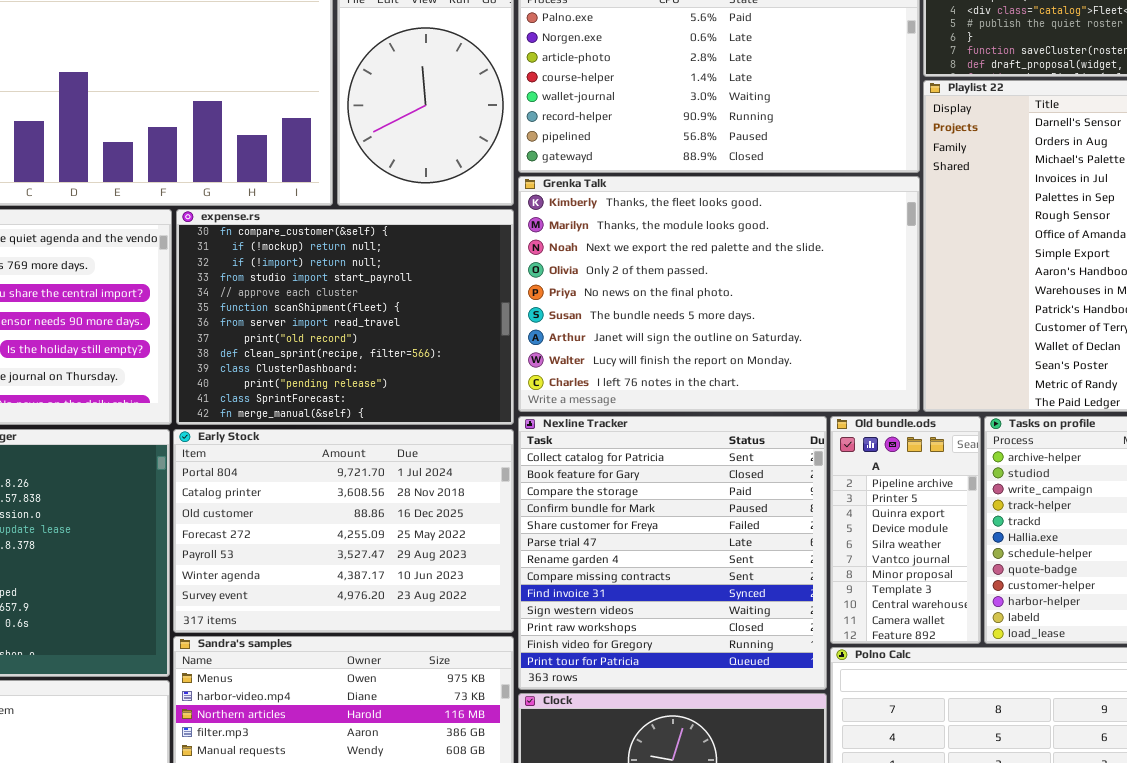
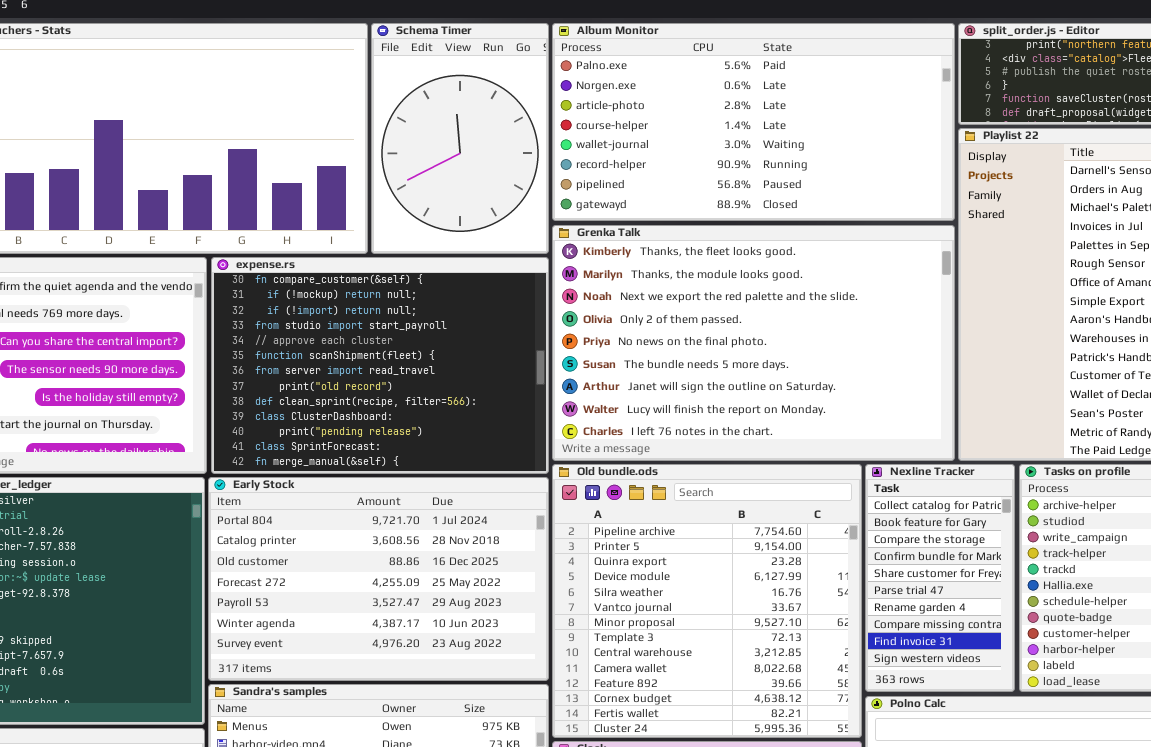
Nexline Tracker: [518,416,827,690] -> [865,464,1015,692], moved, resized
Old bundle.ods: [830,416,981,644] -> [552,464,862,738], moved, resized

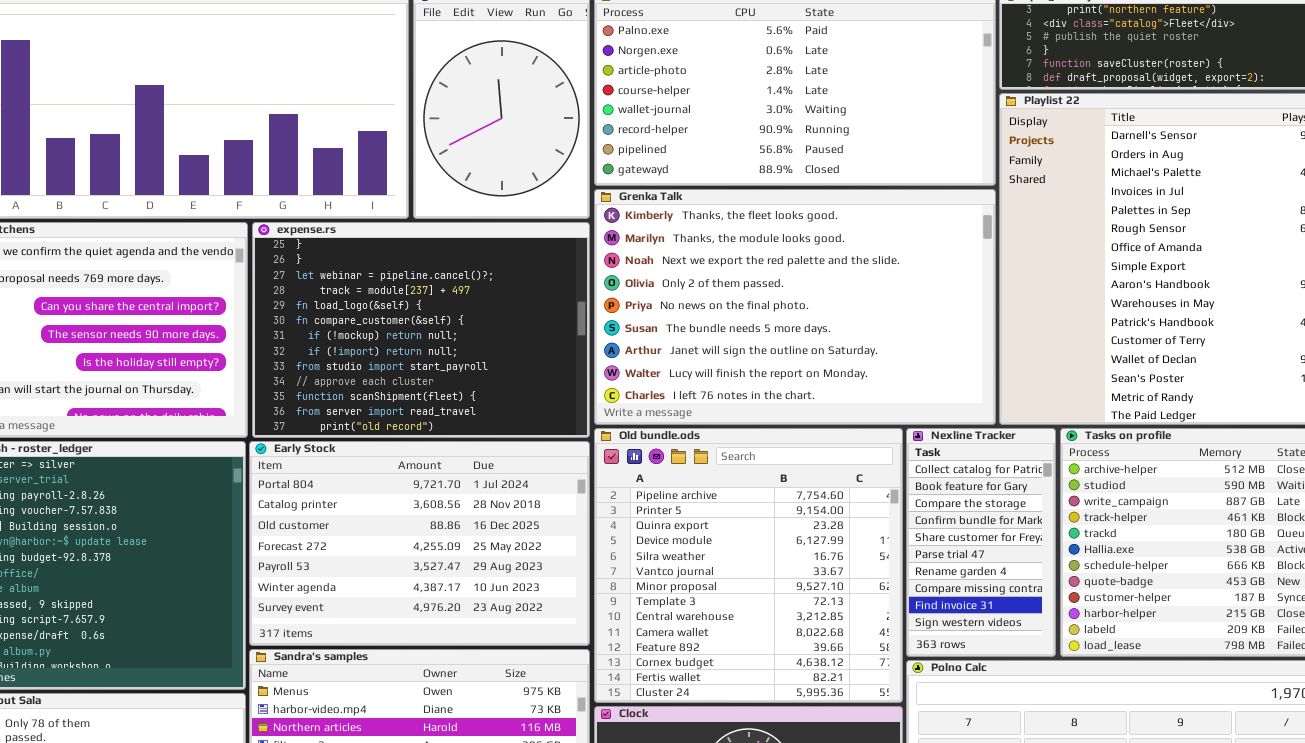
expense.rs: [211,257,549,474] -> [252,222,590,438], scrolled up 5 rows

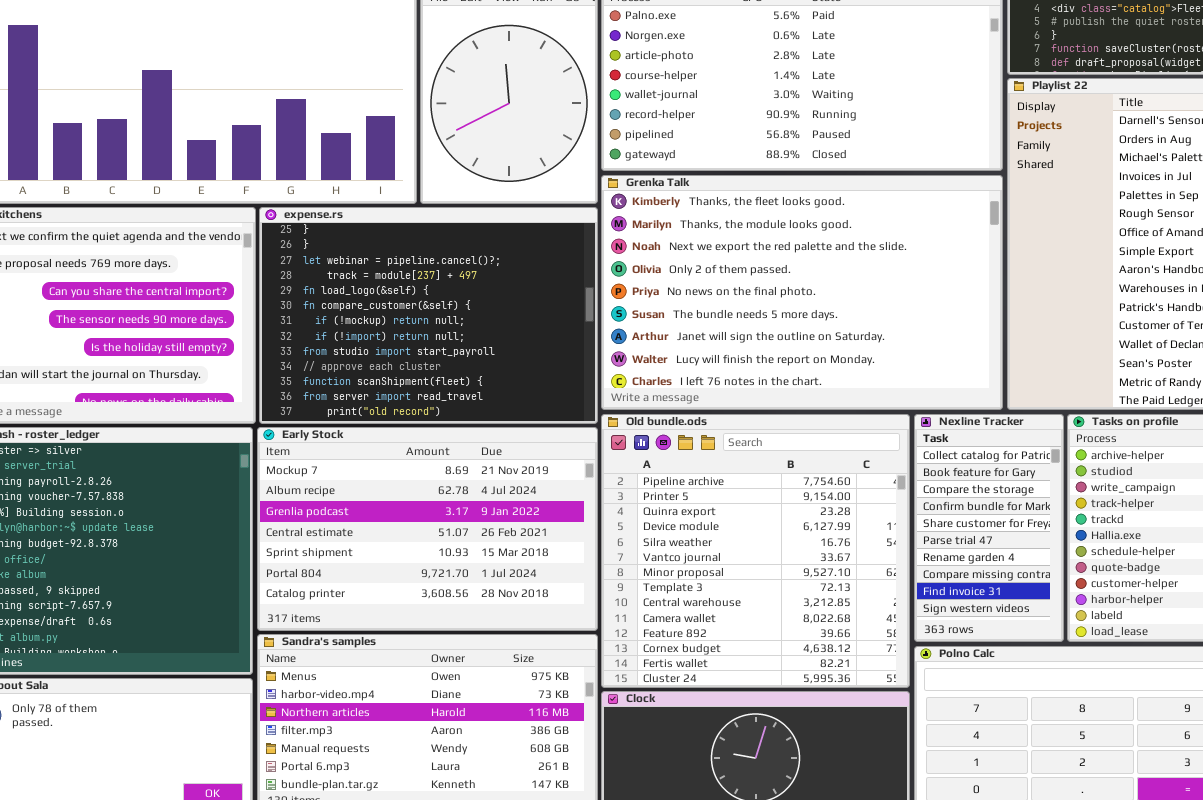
Early Stock: [249,441,590,646] -> [257,427,598,631], scrolled up 5 rows

